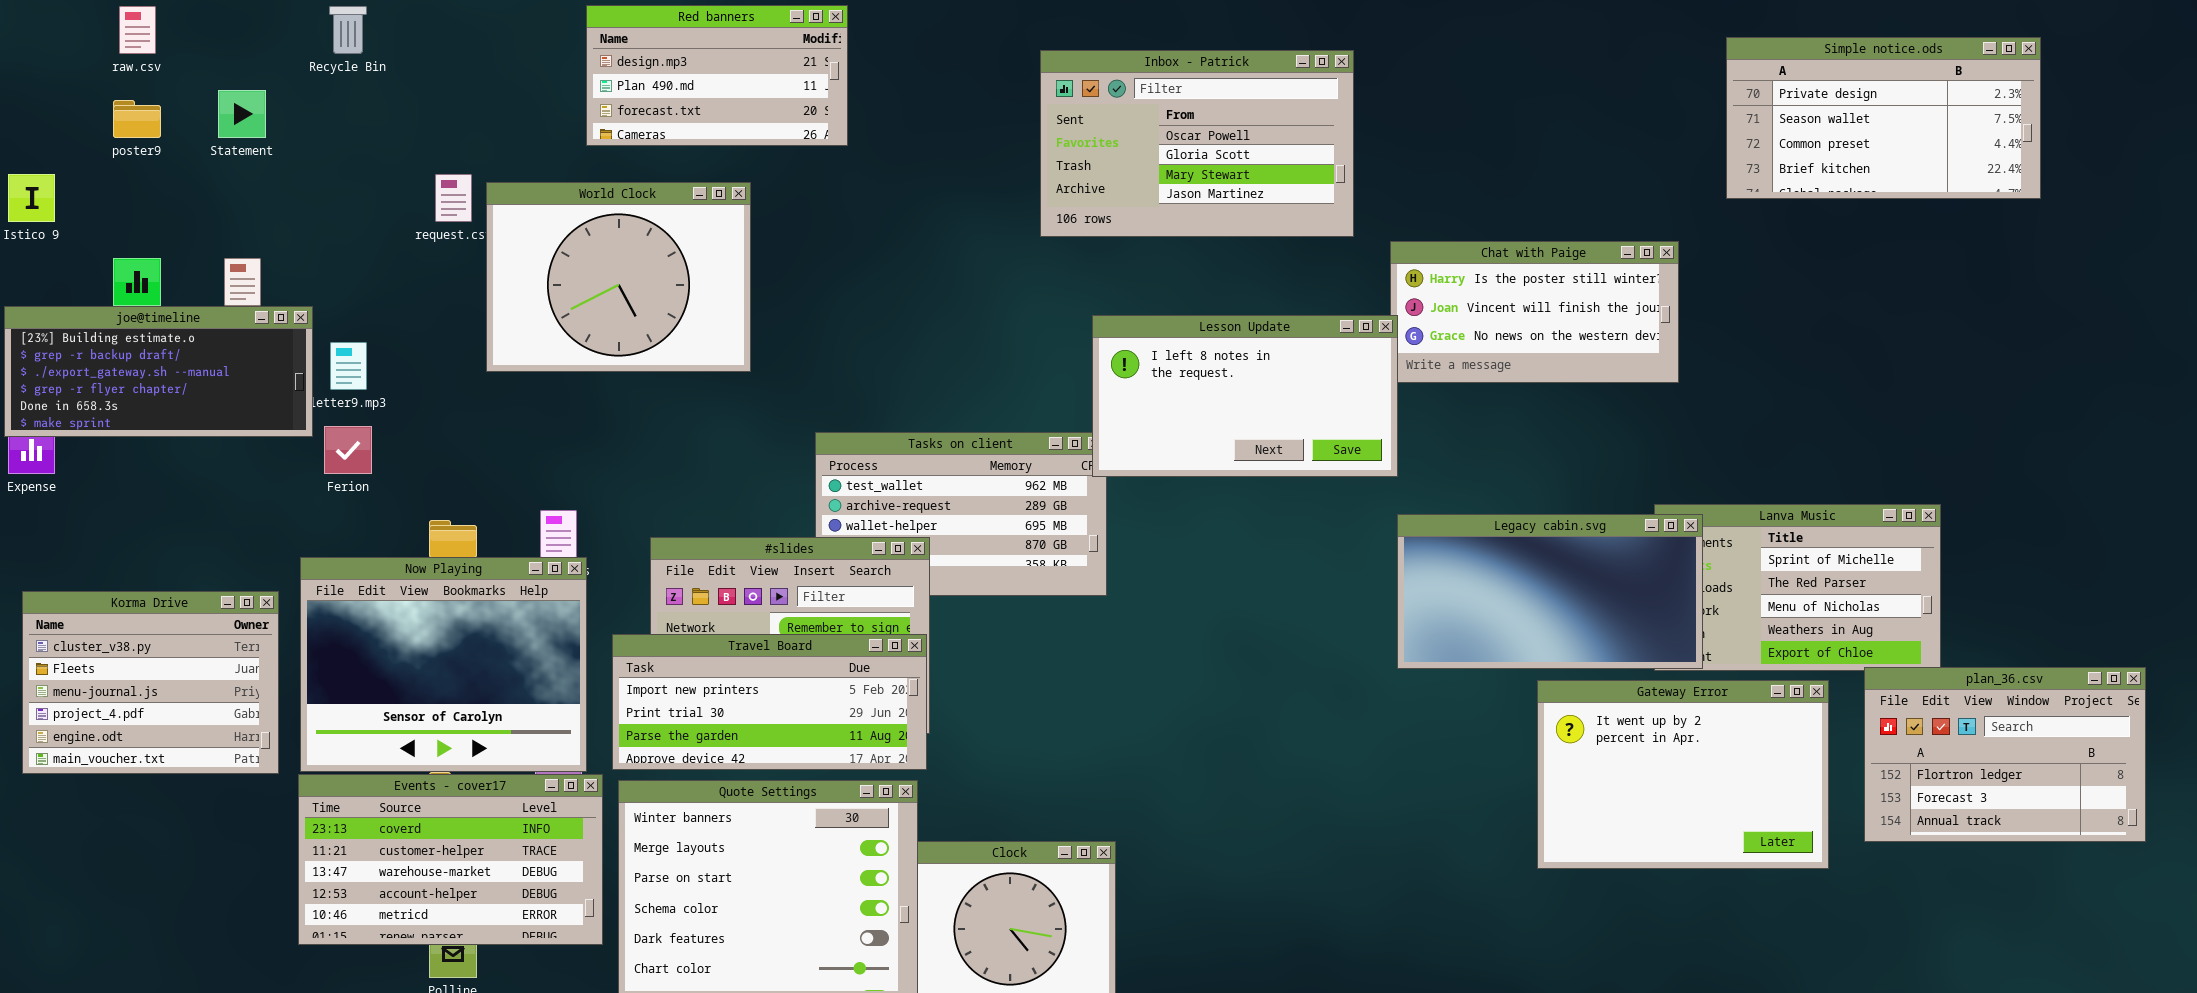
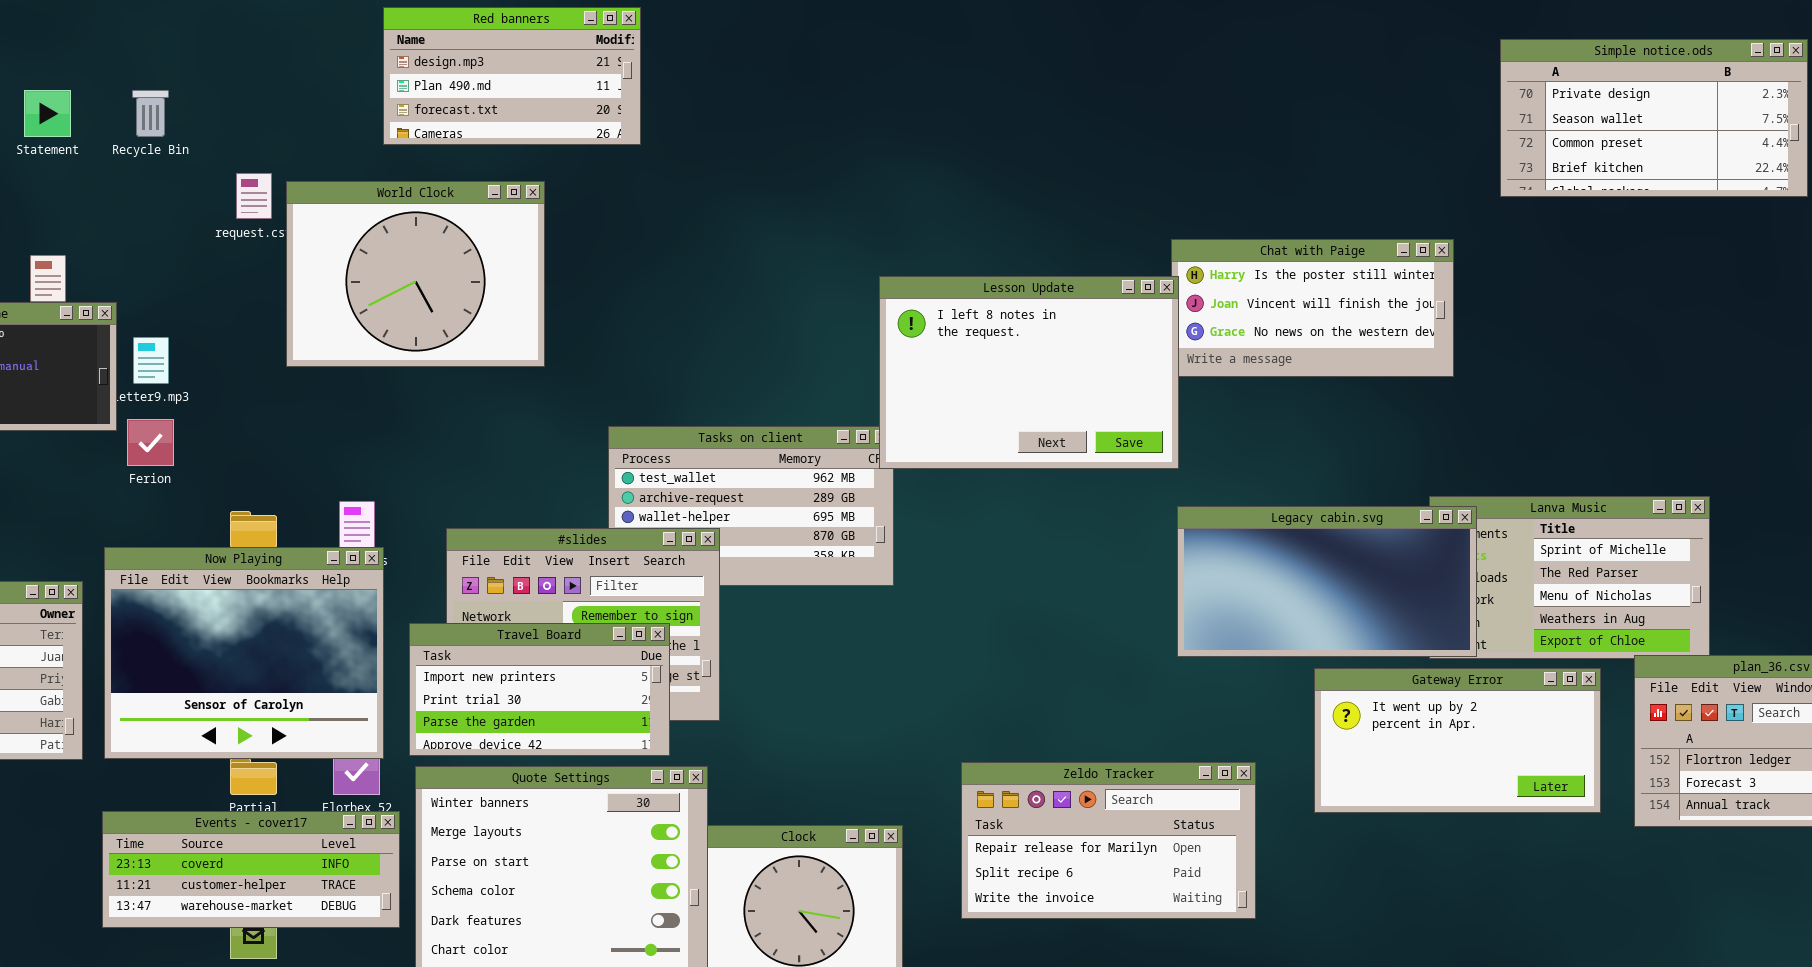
Recycle Bin: [329,6,367,54] -> [132,90,169,137], moved
Inbox - Patrick: [1040,50,1354,237] -> none, closed
Lesson Update: [1092,315,1398,477] -> [879,276,1179,469], resized
Travel Board: [612,634,927,770] -> [409,623,670,756], resized
Gateway Error: [1537,680,1829,869] -> [1314,668,1601,813], resized
Events - cover17: [298,774,603,945] -> [102,811,400,928], resized
Zeldo Tracker: none -> [961,762,1256,919], opened

